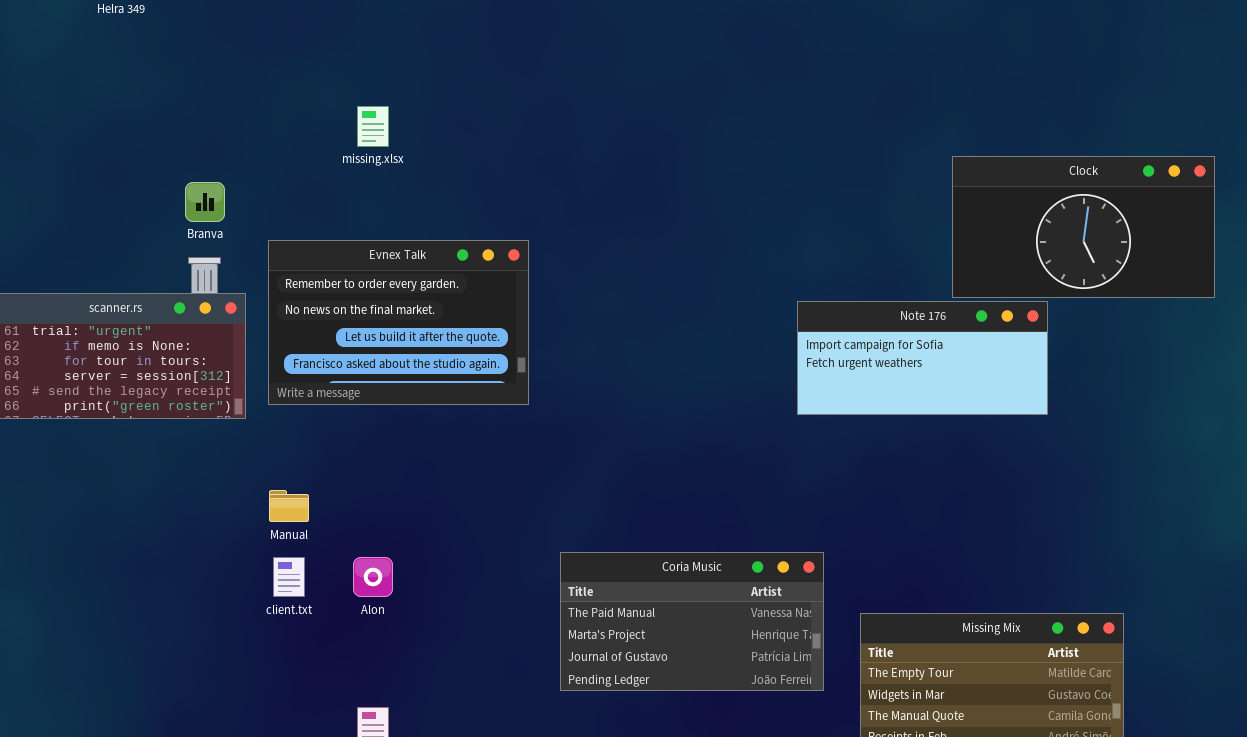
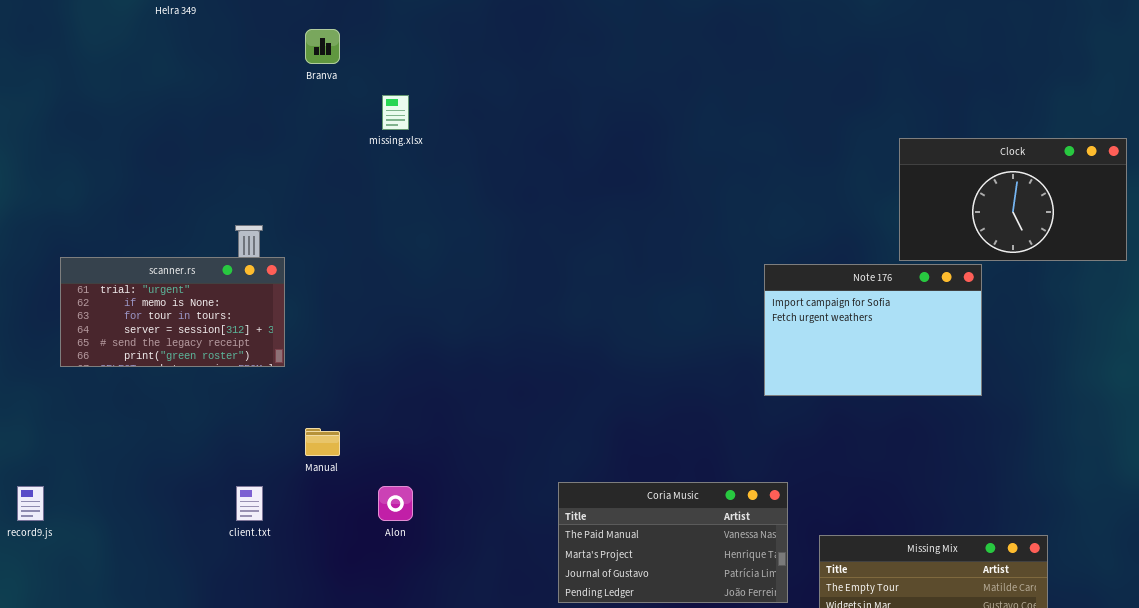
Branva: [185,182,225,222] -> [305,29,340,64], moved
Evnex Talk: [268,240,529,405] -> none, closed
Note 176: [797,301,1048,415] -> [764,264,982,396], resized
client.txt: [273,557,305,597] -> [236,486,263,521], moved

